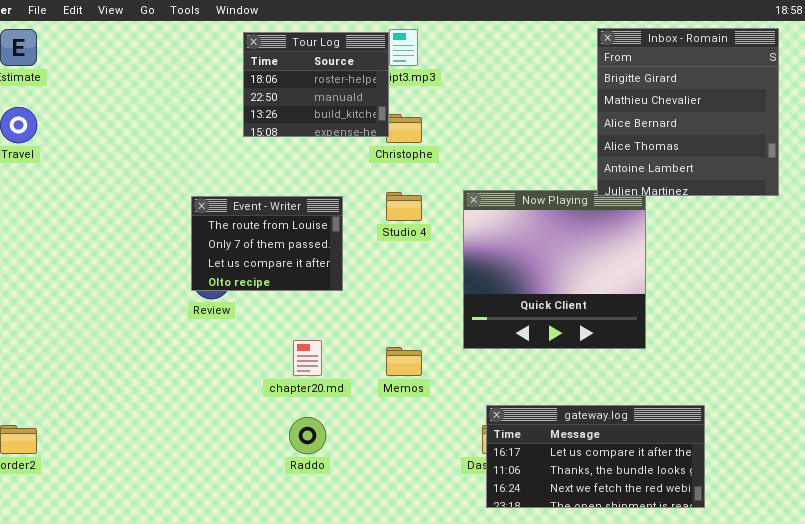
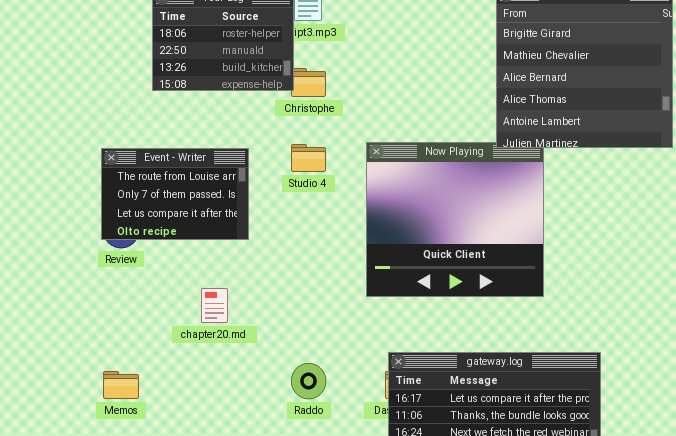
Memos: [386,347,422,376] -> [103,371,139,399], moved
Raddo: [289,417,326,454] -> [291,363,326,399], moved

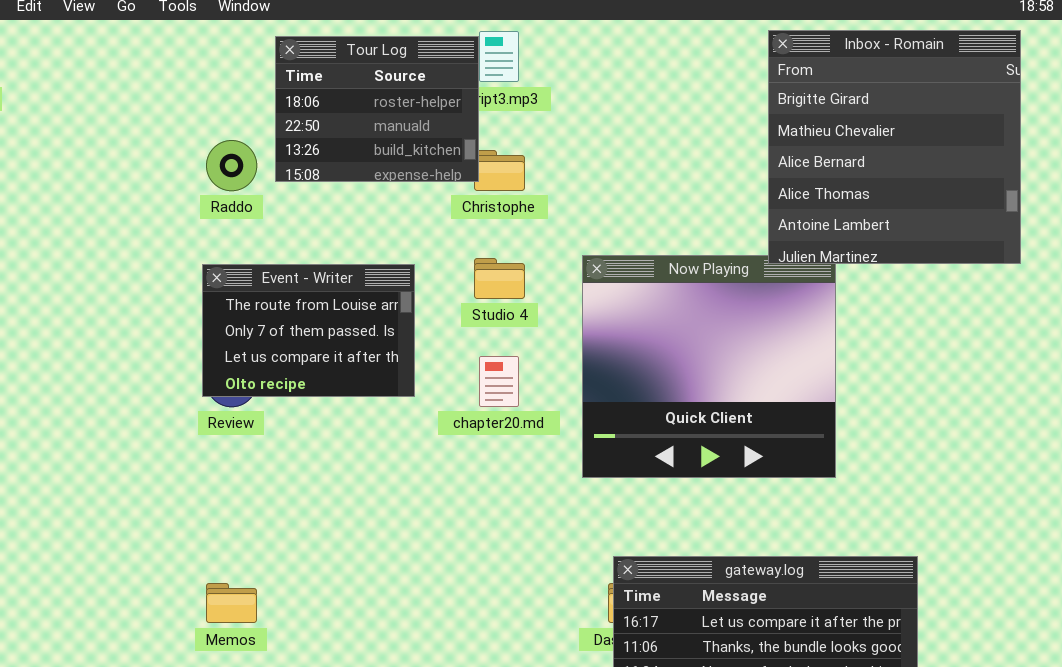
chapter20.md: [201,288,228,323] -> [479,356,519,407], moved
Raddo: [291,363,326,399] -> [206,140,257,191], moved

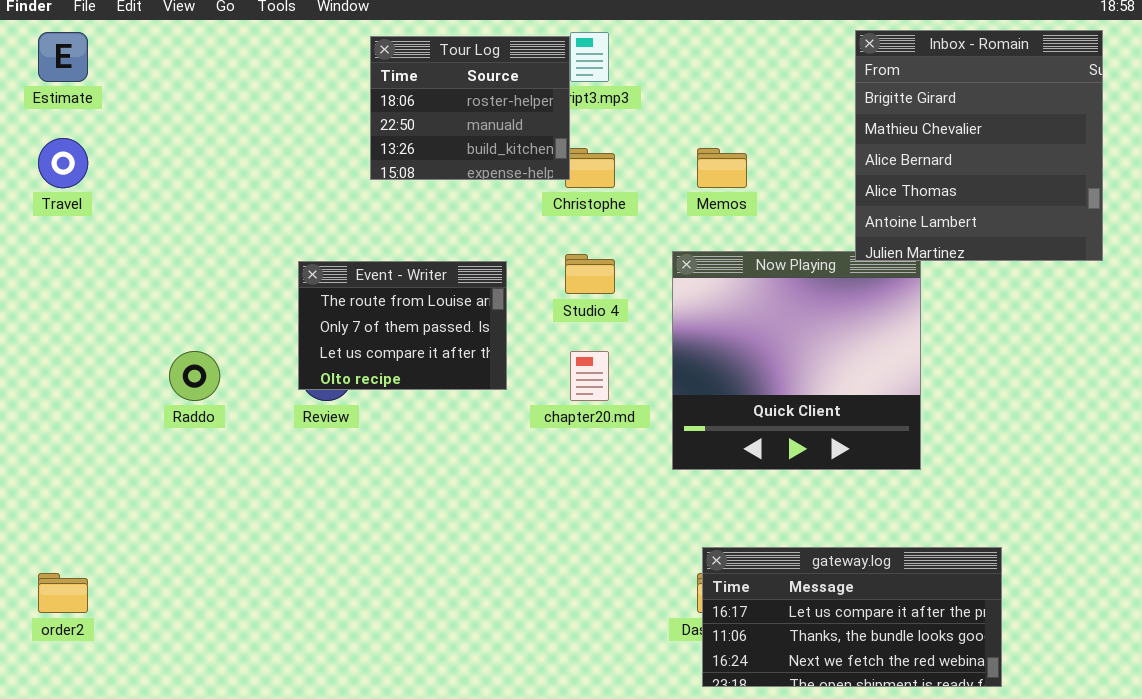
Raddo: [206,140,257,191] -> [169,351,220,401], moved
Memos: [206,583,257,623] -> [697,148,747,188], moved

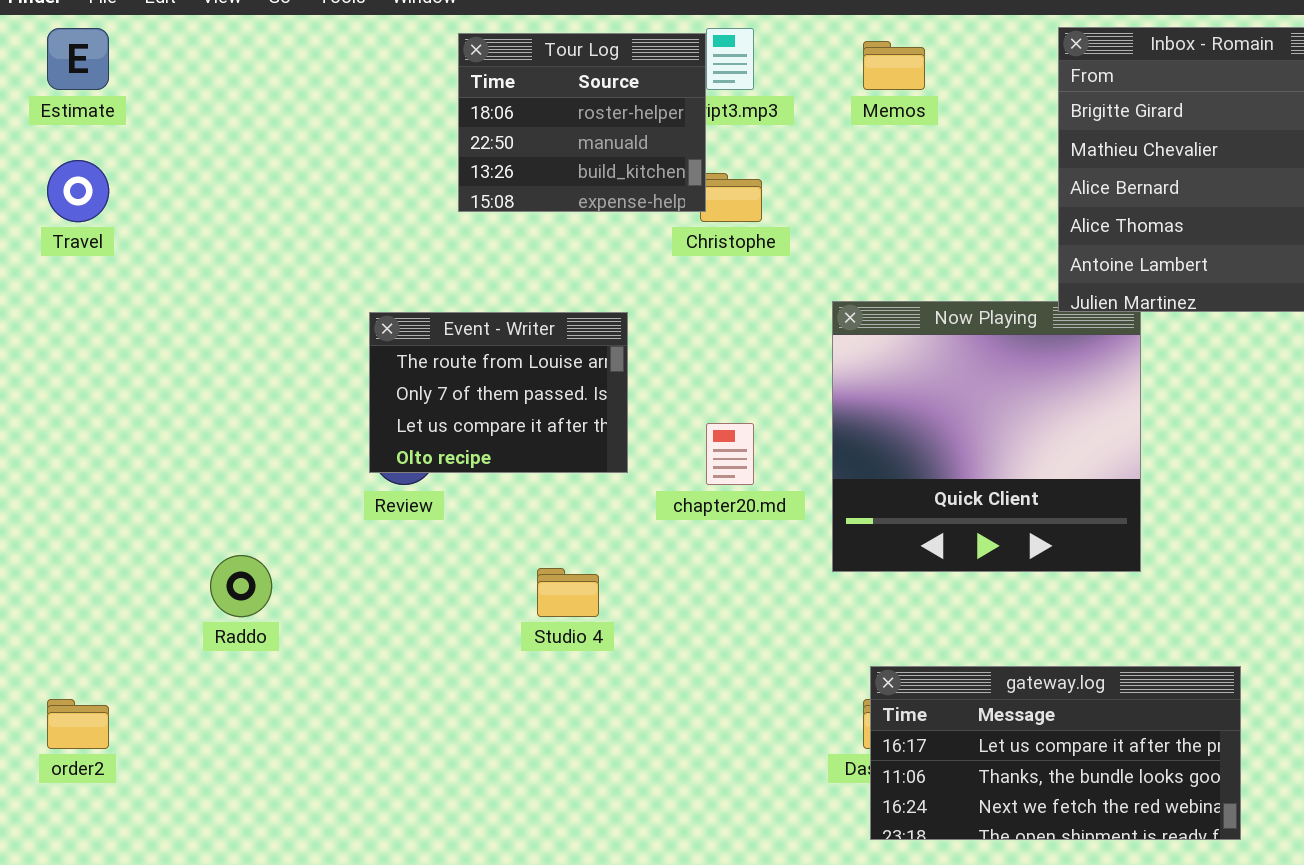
Memos: [697,148,747,188] -> [863,41,925,90], moved
Studio 4: [565,254,615,294] -> [537,568,599,617], moved
Raddo: [169,351,220,401] -> [210,555,272,617], moved

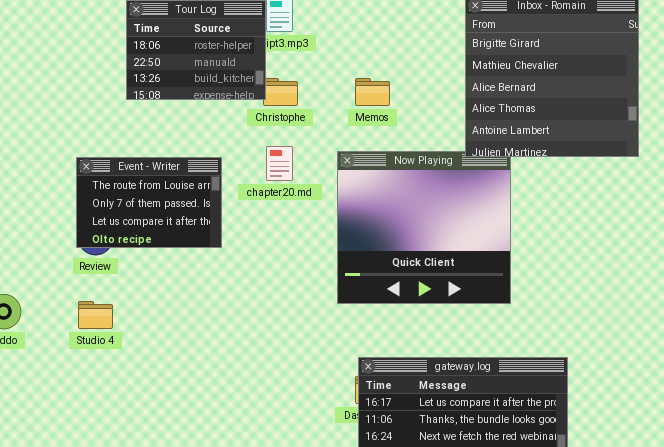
Memos: [863,41,925,90] -> [355,78,390,106], moved
chapter20.md: [706,423,754,485] -> [266,146,293,181], moved
Studio 4: [537,568,599,617] -> [78,301,113,329], moved

